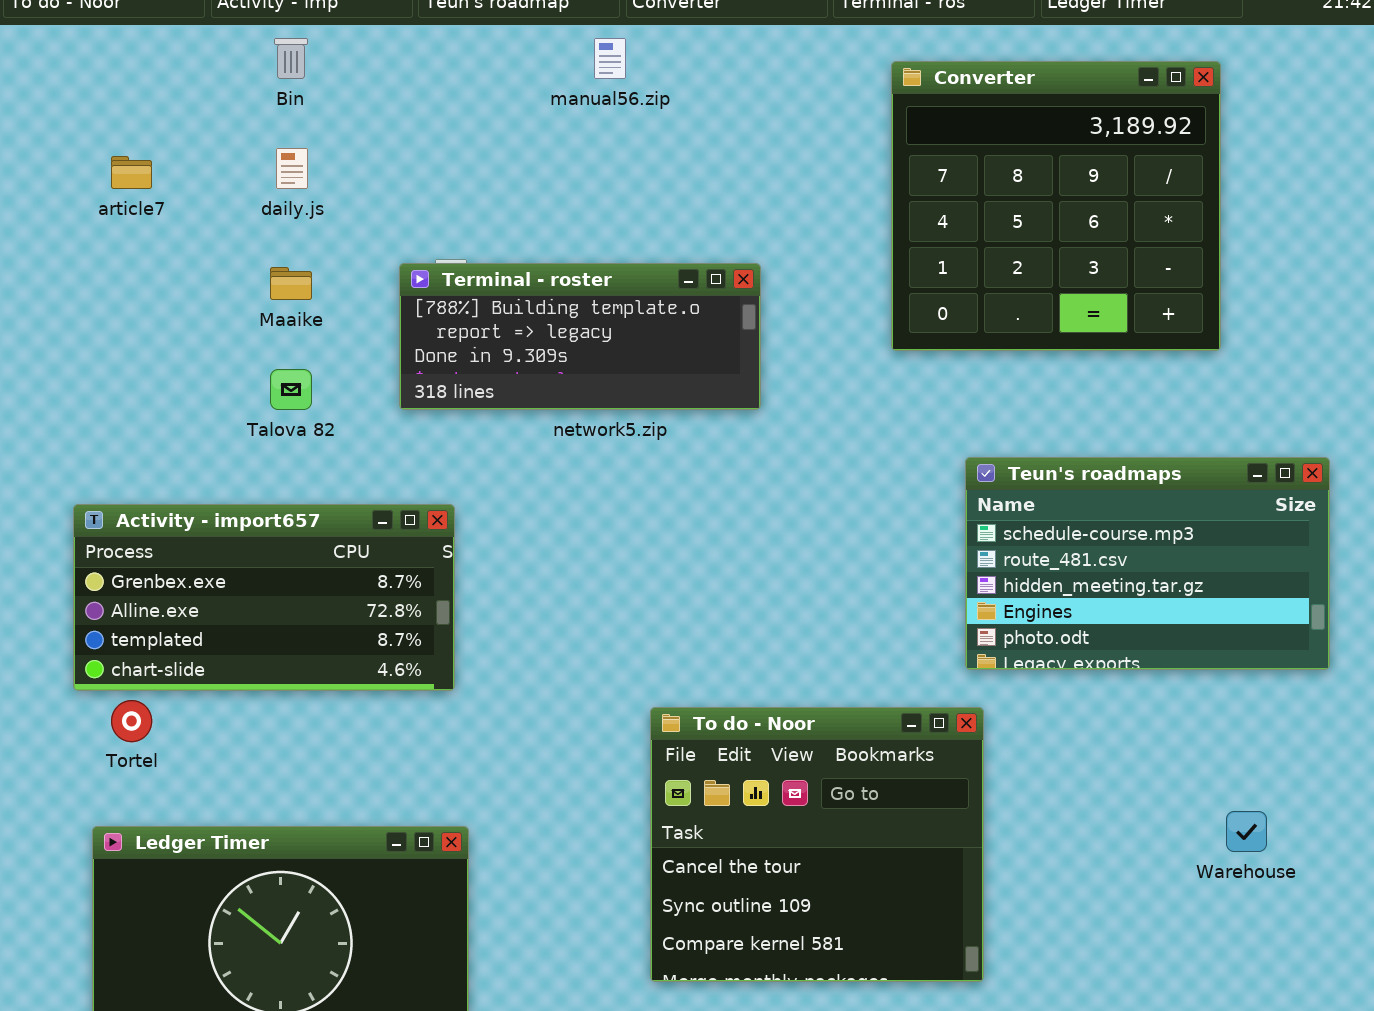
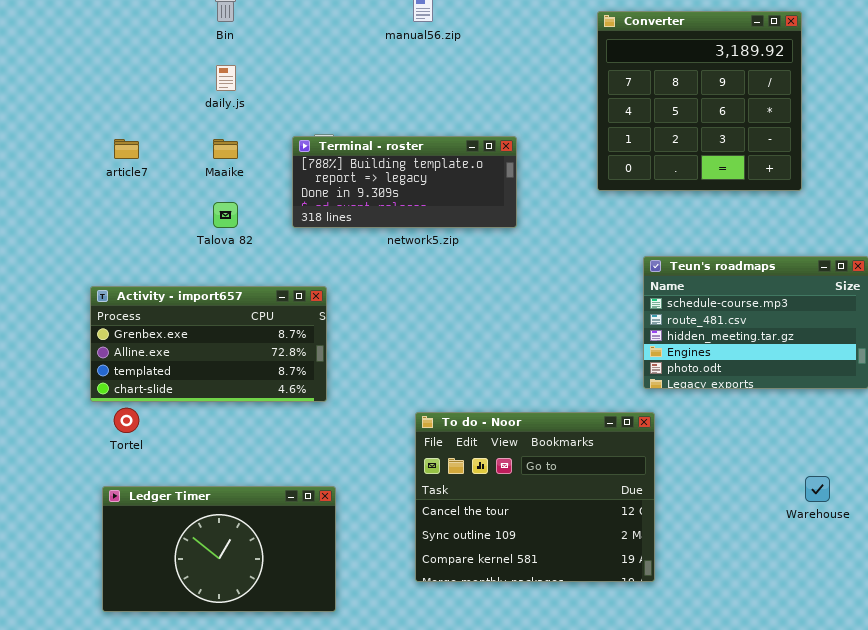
article7: [111,156,152,189] -> [114,139,139,159], moved
To do - Noor: [650,707,984,982] -> [415,412,655,582], resized

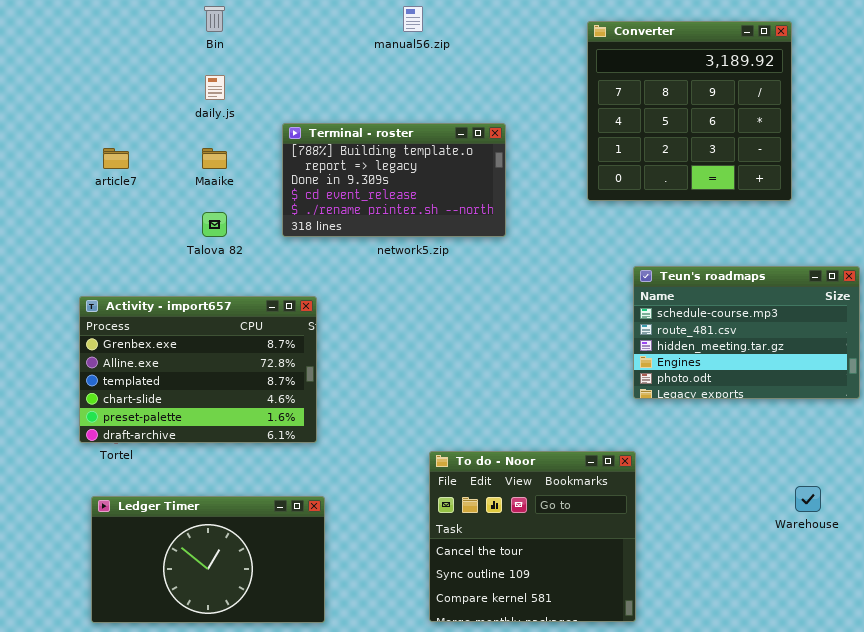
Terminal - roster: [292,136,517,228] -> [282,123,506,237], resized
Activity - import657: [90,286,327,402] -> [79,296,317,443], resized
To do - Noor: [415,412,655,582] -> [429,451,636,622], moved, resized

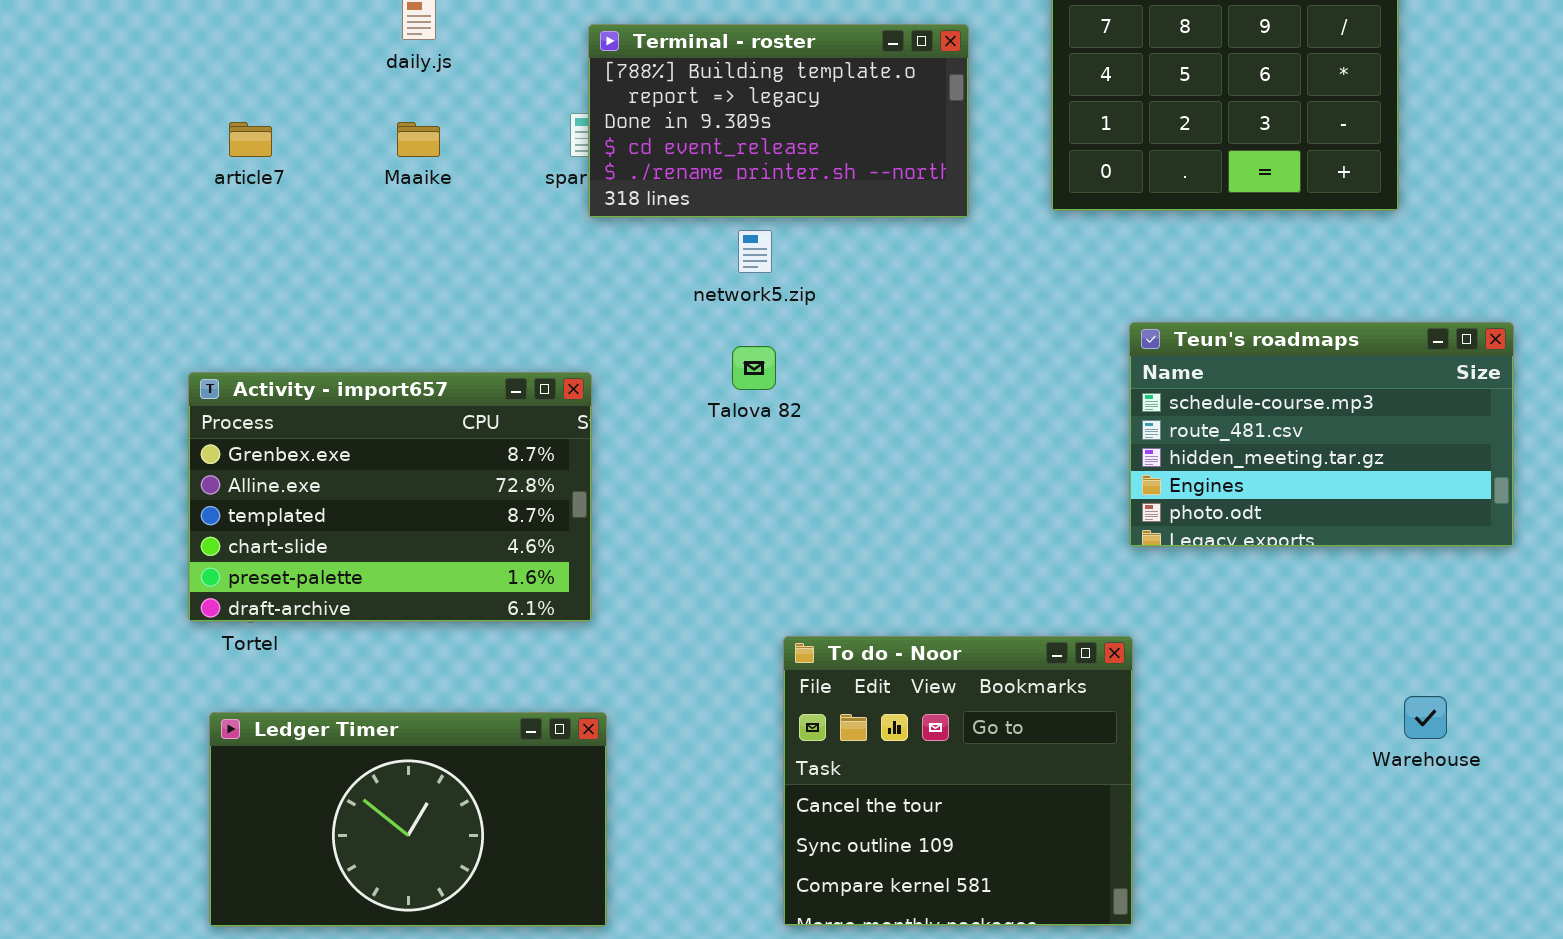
Terminal - roster: [282,123,506,237] -> [588,24,969,218], moved
Talova 82: [202,212,227,237] -> [732,346,776,390], moved

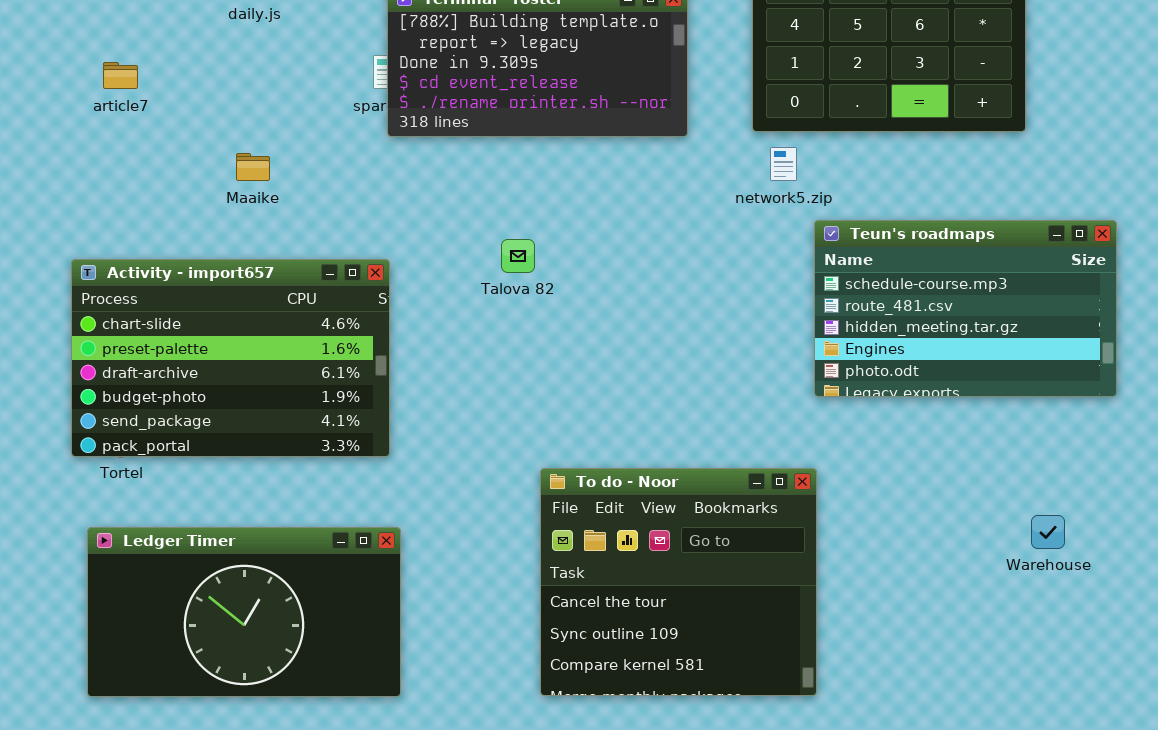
Maaike: [397,122,440,157] -> [236,153,270,181], moved
network5.zip: [738,230,772,273] -> [770,147,797,181], moved
Activity - import657: [188,372,592,622] -> [71,259,390,457], scrolled down 3 rows

